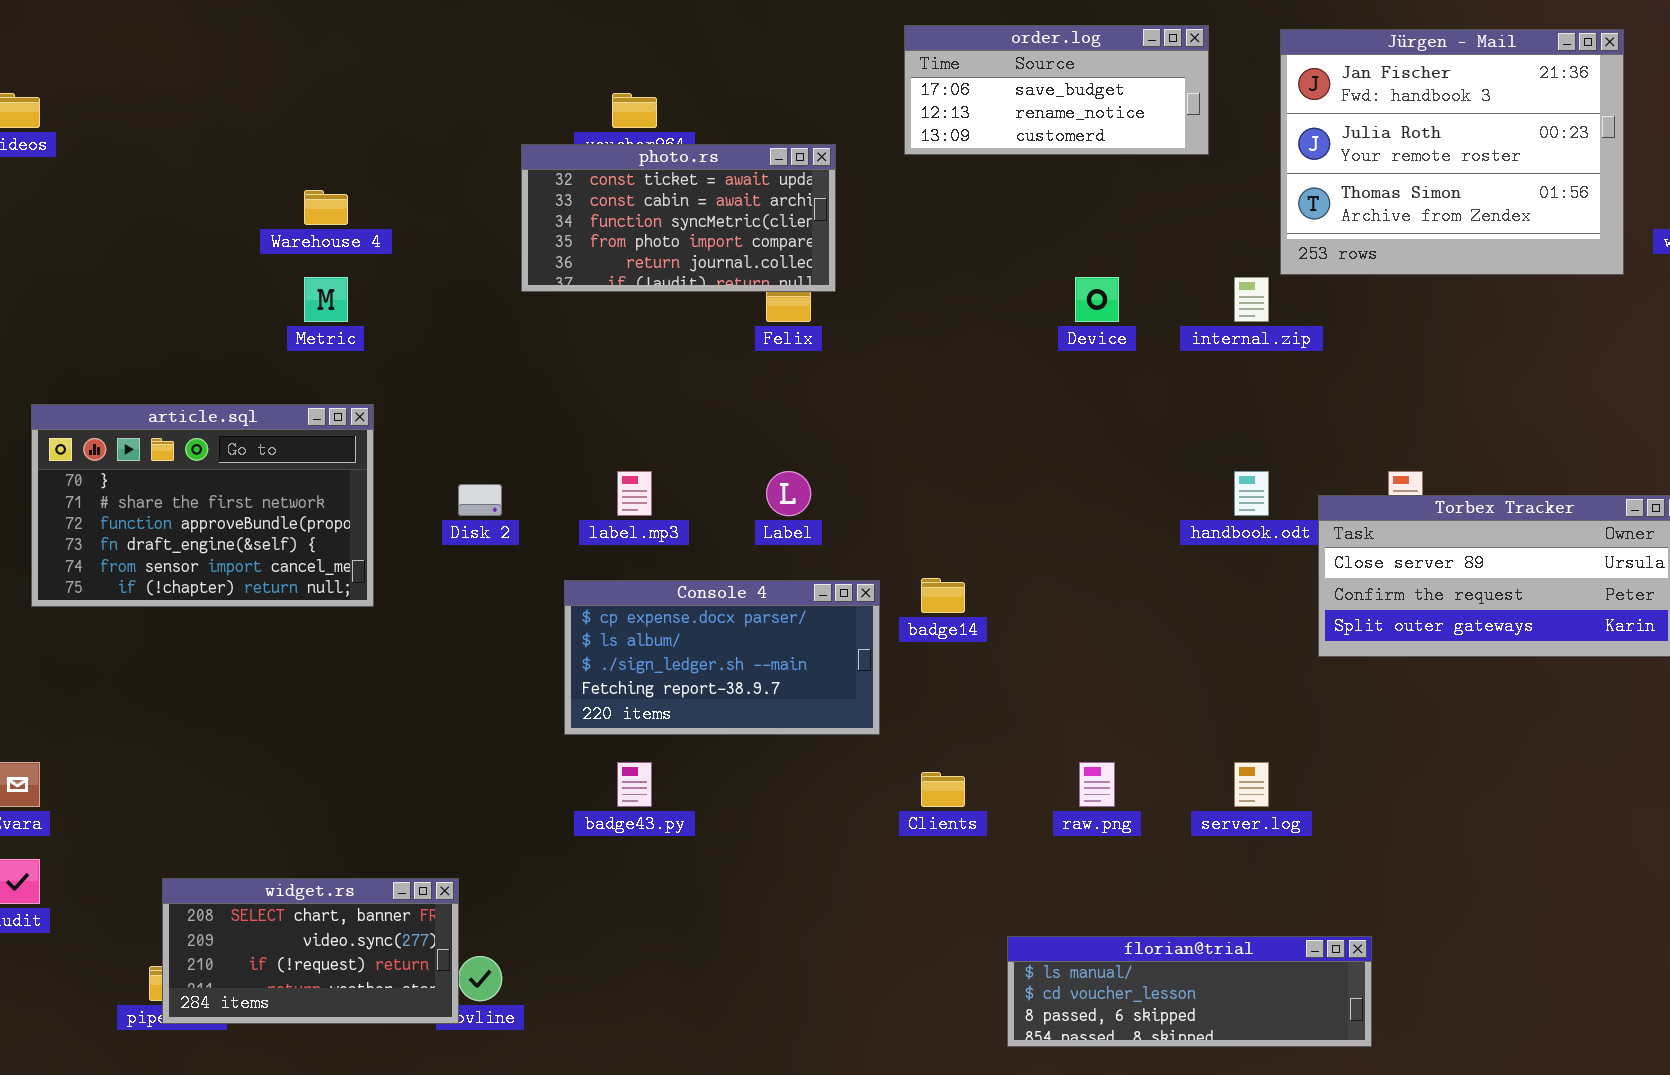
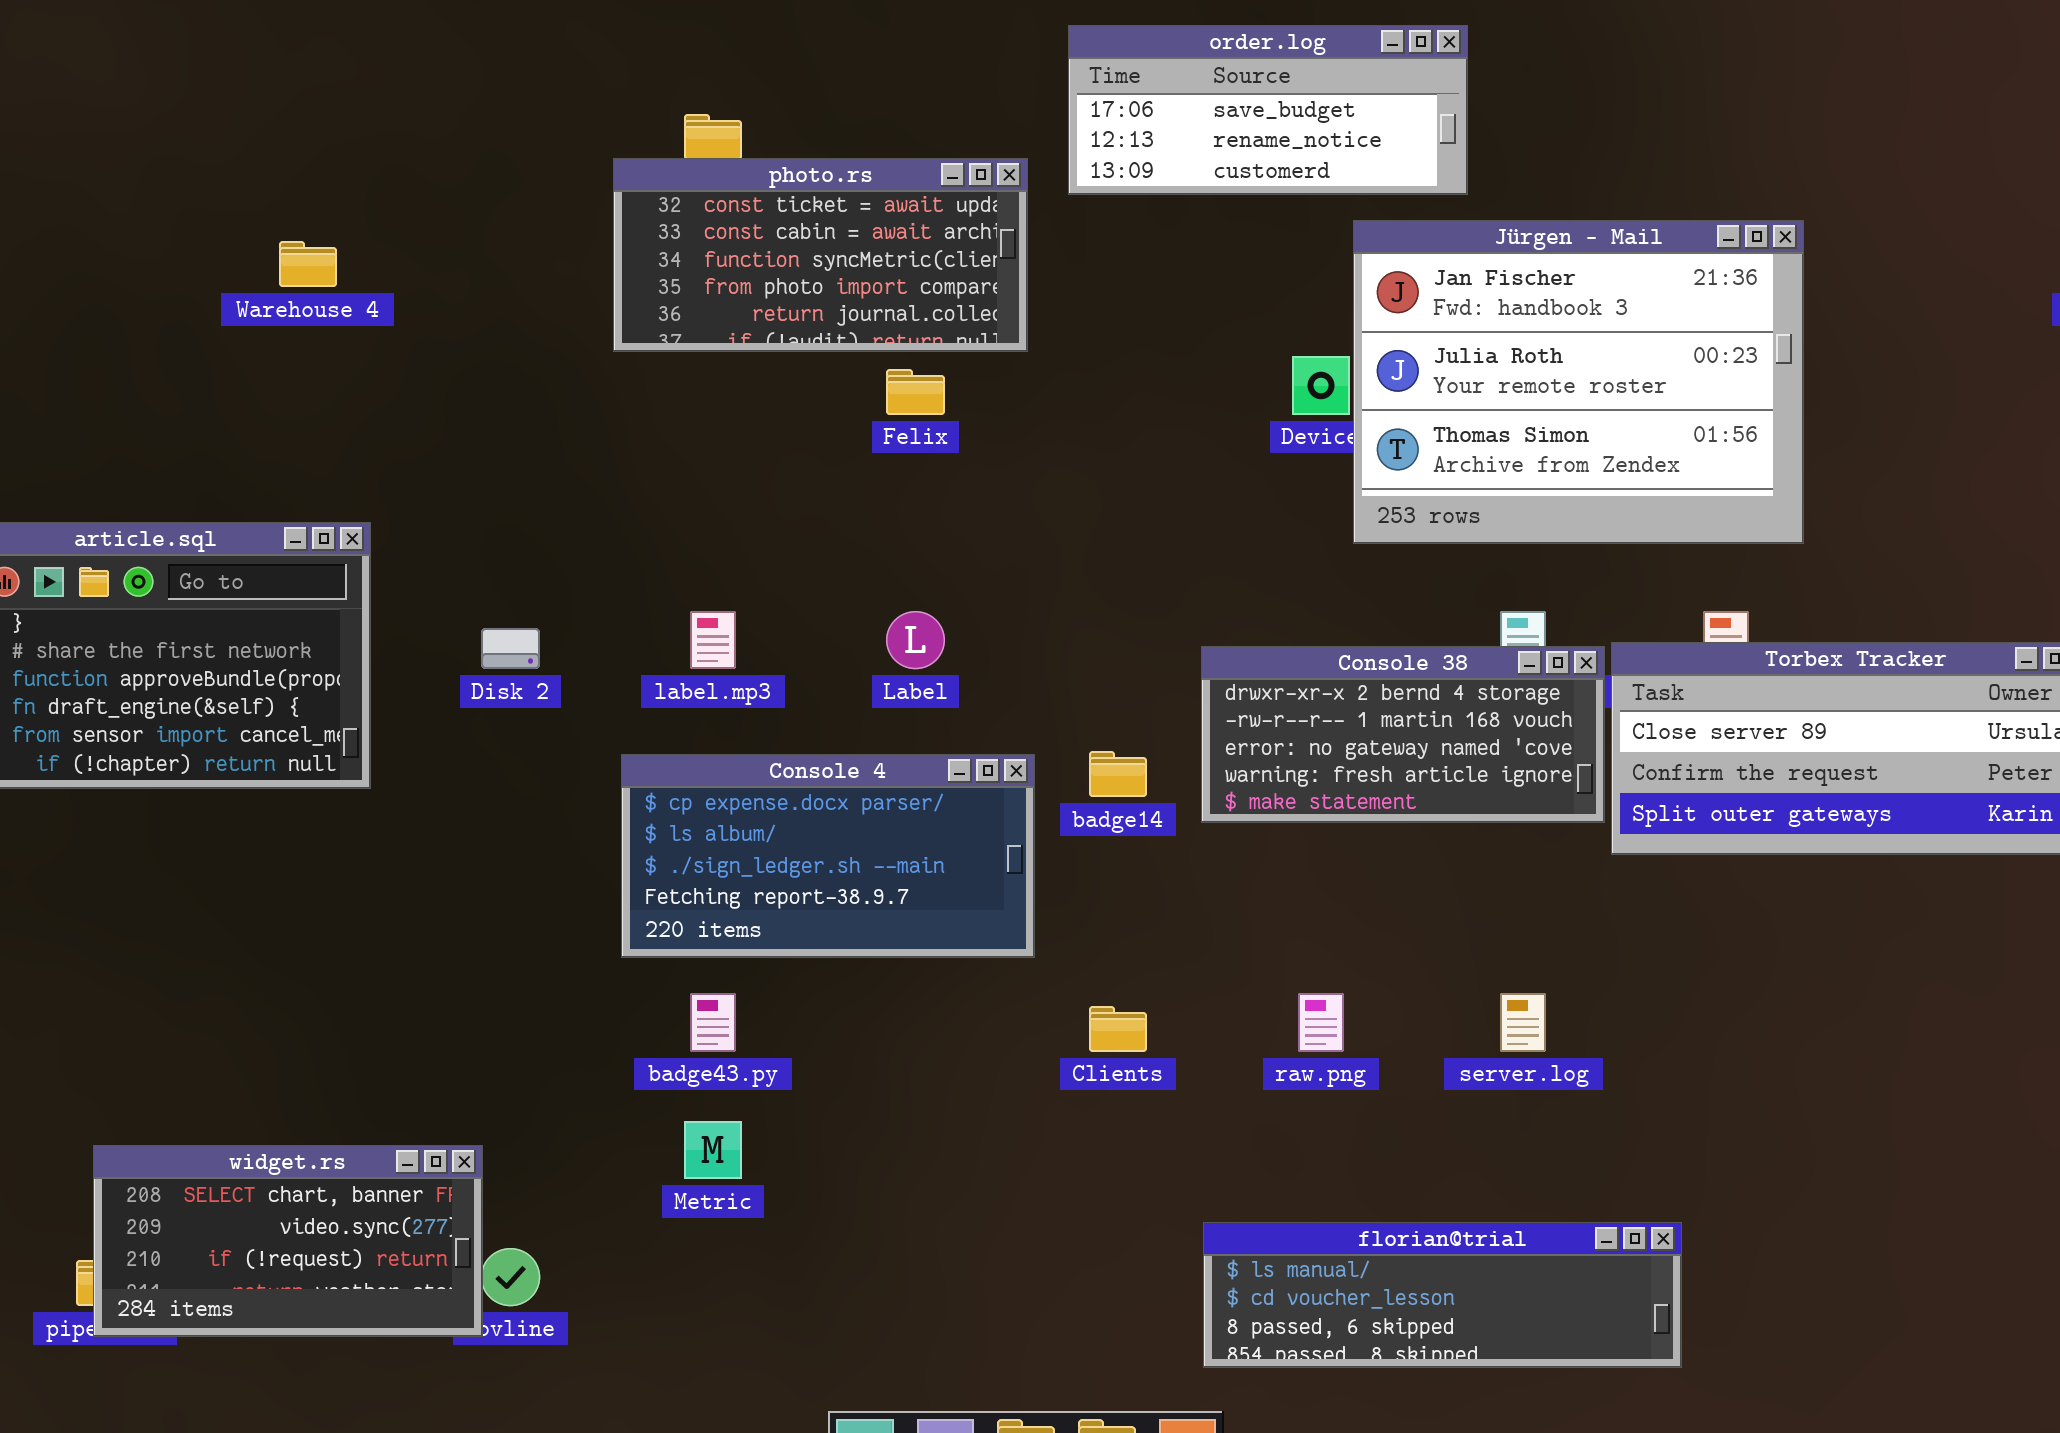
Jürgen - Mail: [1280,29,1624,275] -> [1353,220,1804,544], moved
photo.rs: [521,144,836,292] -> [613,158,1028,352], moved
Metric: [304,277,348,322] -> [684,1121,742,1179], moved
Console 38: none -> [1201,646,1605,823], opened

